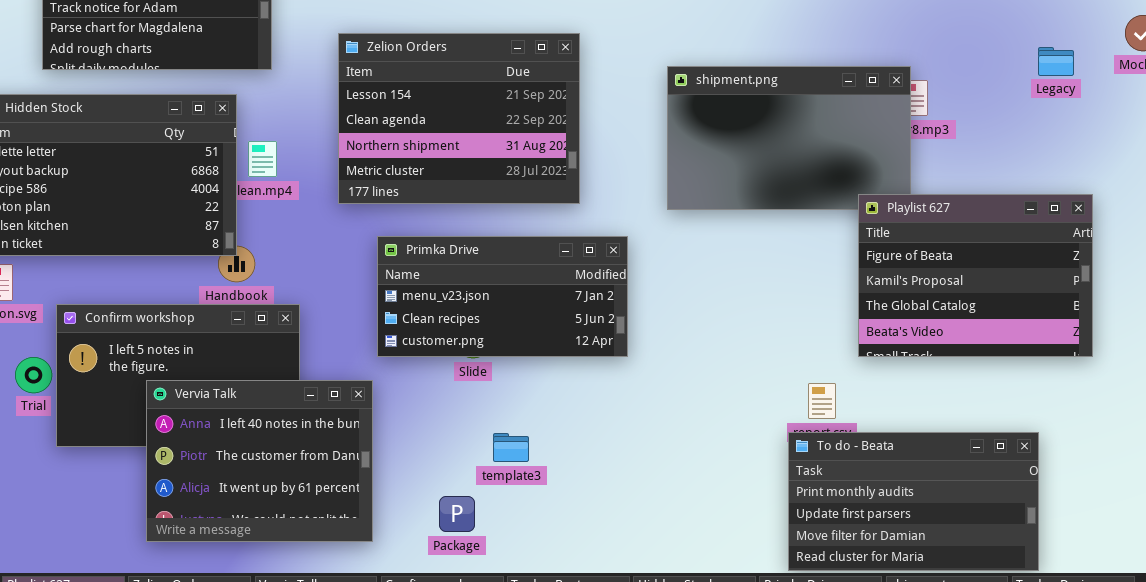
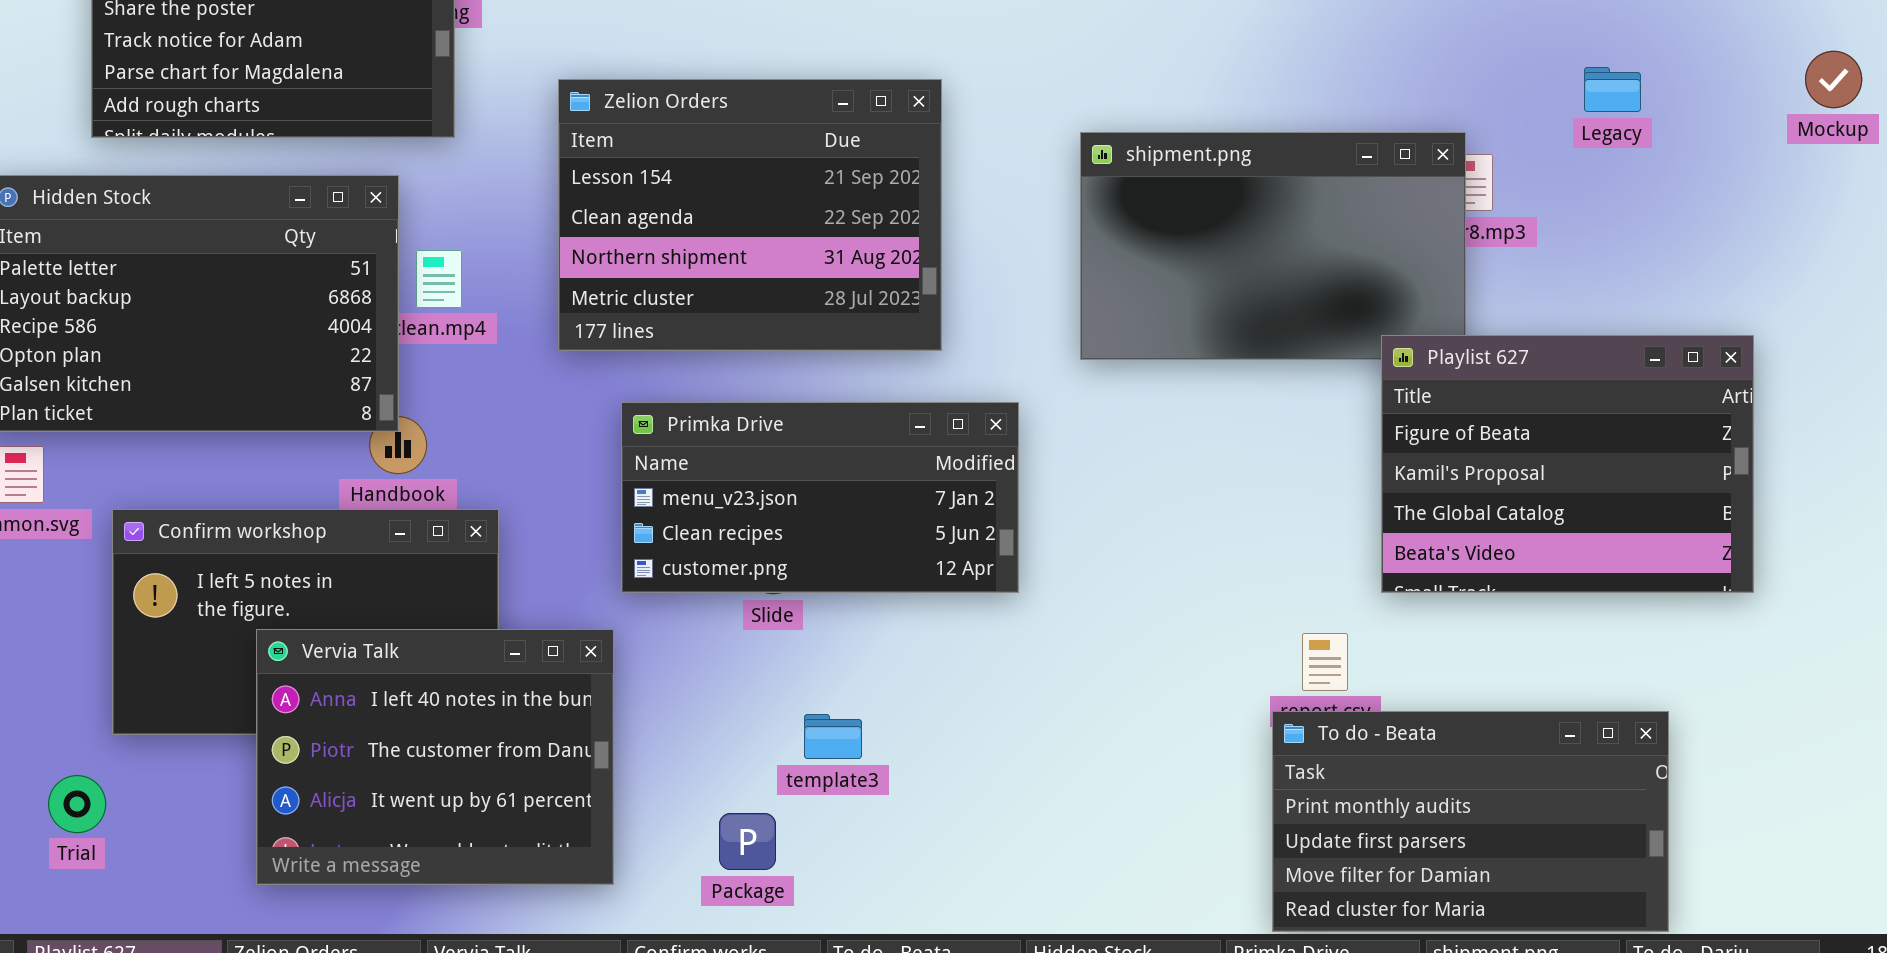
Legacy: [1038,47,1074,76] -> [1584,67,1641,112], moved
Trial: [15,357,52,393] -> [48,775,106,833], moved

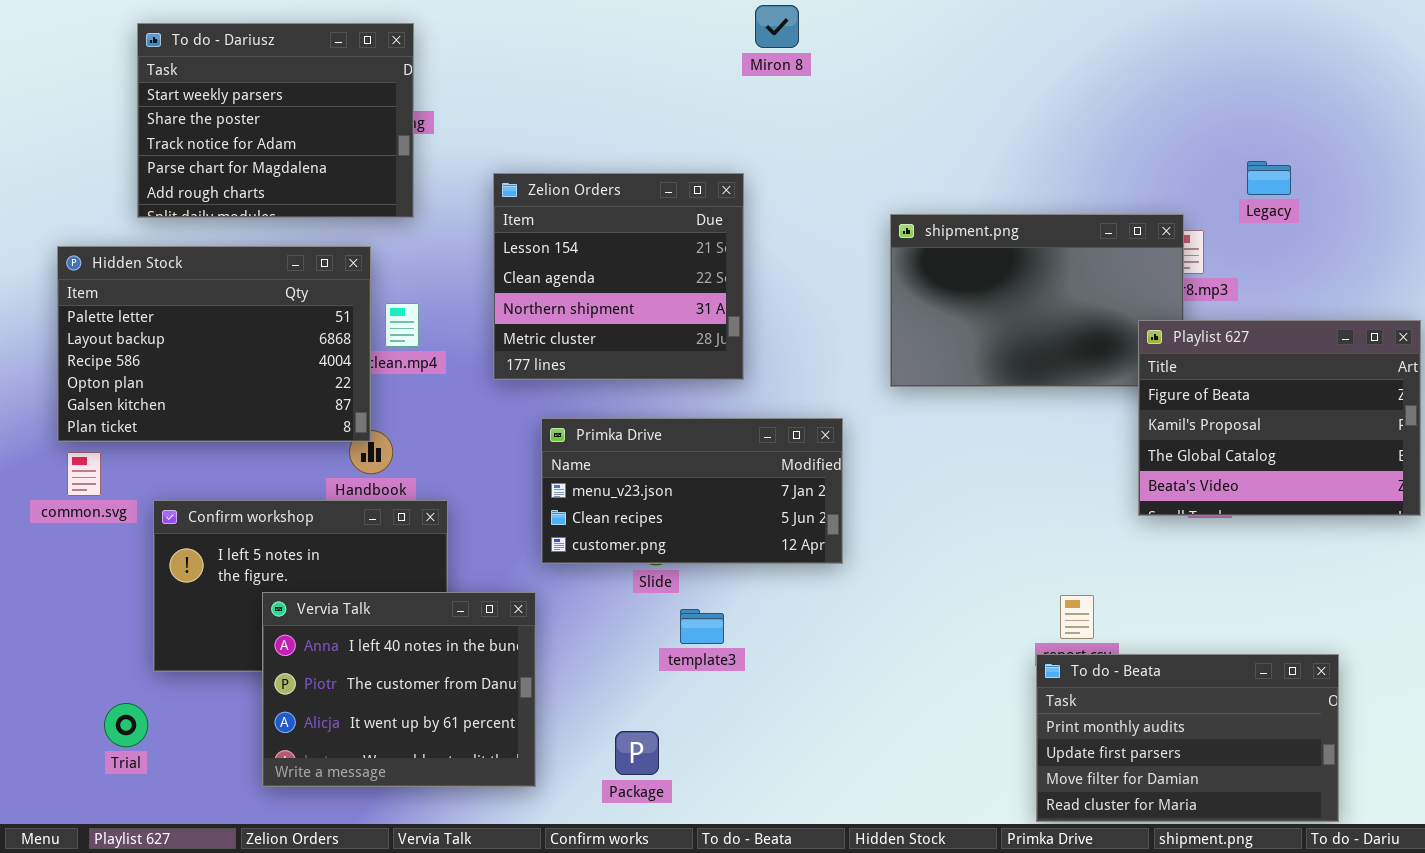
Legacy: [1584,67,1641,112] -> [1247,161,1291,195], moved
Zelion Orders: [558,79,942,351] -> [493,173,744,380], resized
Playlist 627: [1381,335,1754,593] -> [1138,320,1421,516], moved
template3: [804,714,862,759] -> [680,609,724,644], moved

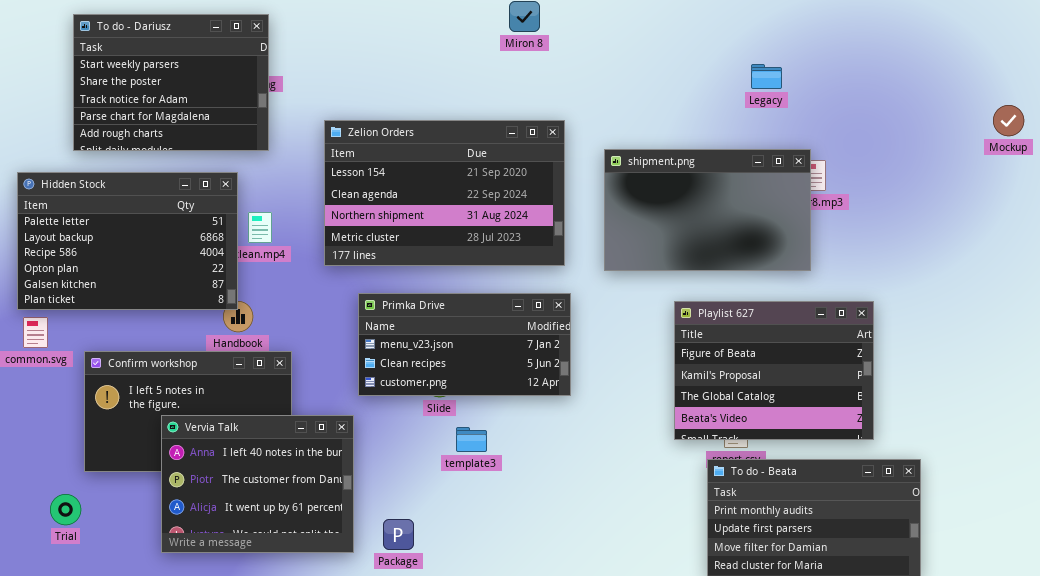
Legacy: [1247,161,1291,195] -> [751,64,782,89], moved
Zelion Orders: [493,173,744,380] -> [324,120,565,266], resized
Playlist 627: [1138,320,1421,516] -> [674,301,874,440], moved
Package: [615,731,659,775] -> [383,519,414,550], moved

